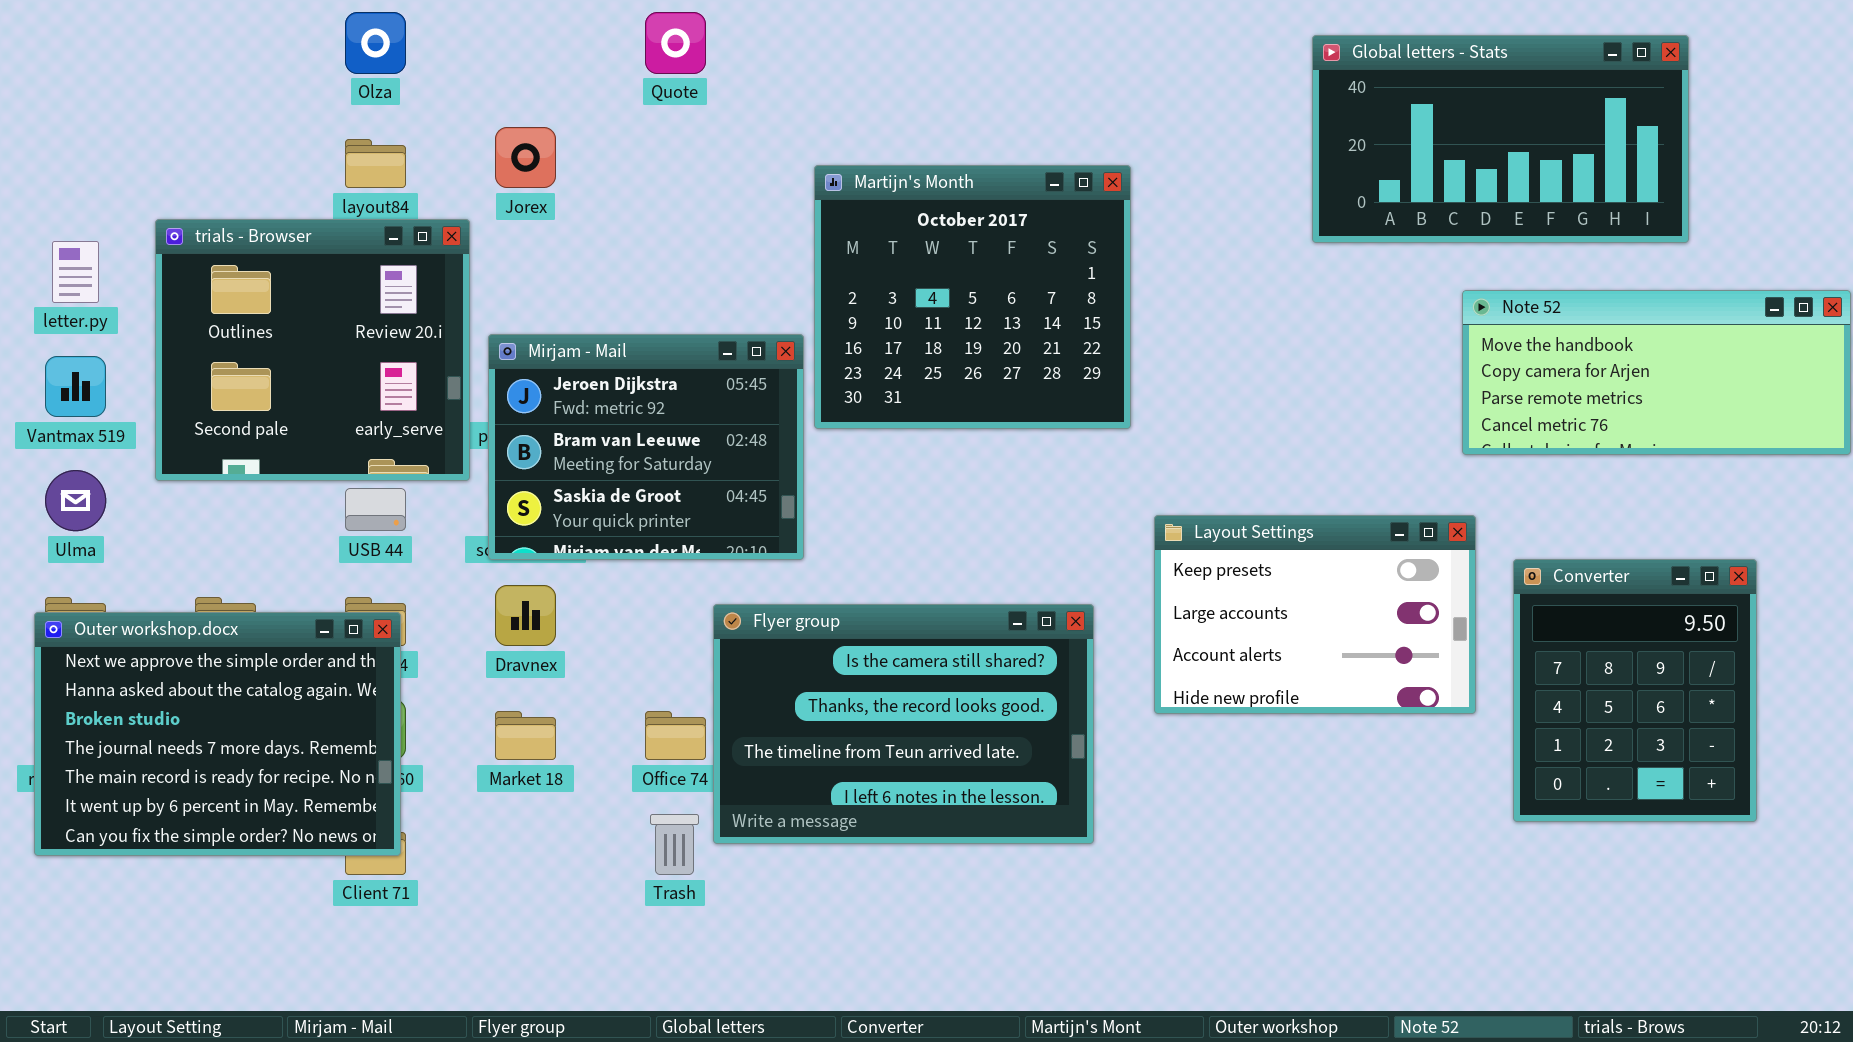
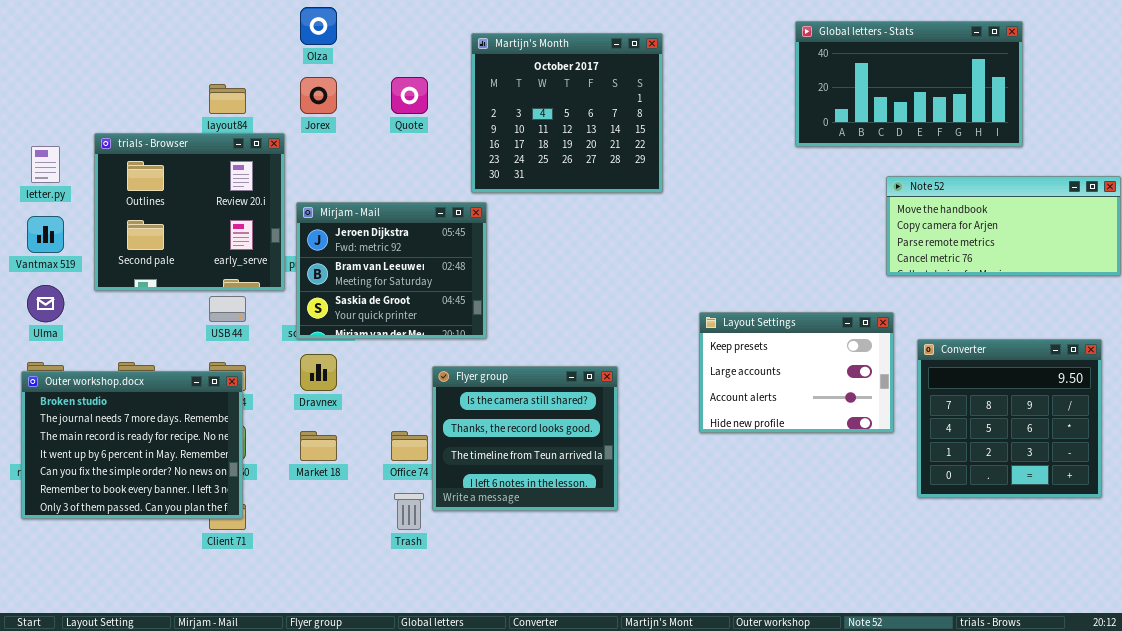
Olza: [345,12,406,74] -> [300,7,337,45], moved
Quote: [645,12,706,74] -> [391,77,428,114], moved
Martijn's Month: [814,165,1131,429] -> [471,33,663,193], moved
Converter: [1513,559,1757,822] -> [917,339,1102,498], resized
Flyer group: [713,604,1094,844] -> [432,366,618,511], resized
Outer workshop.docx: [34,612,401,856] -> [21,371,243,519], scrolled down 2 rows

